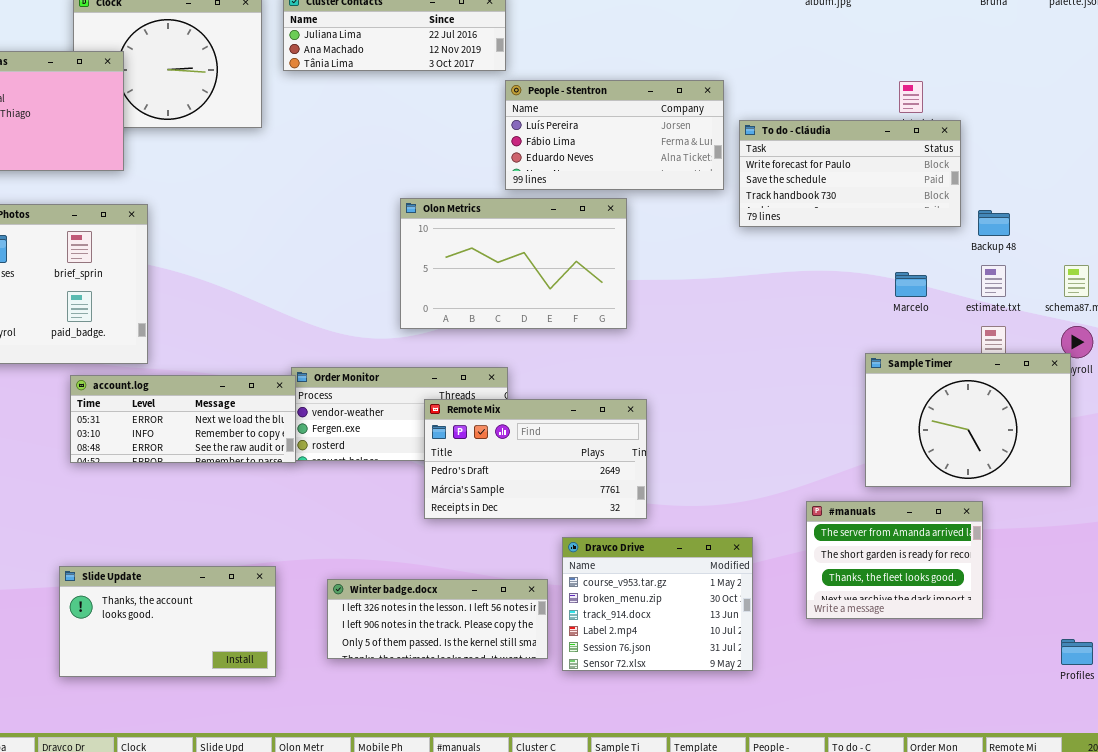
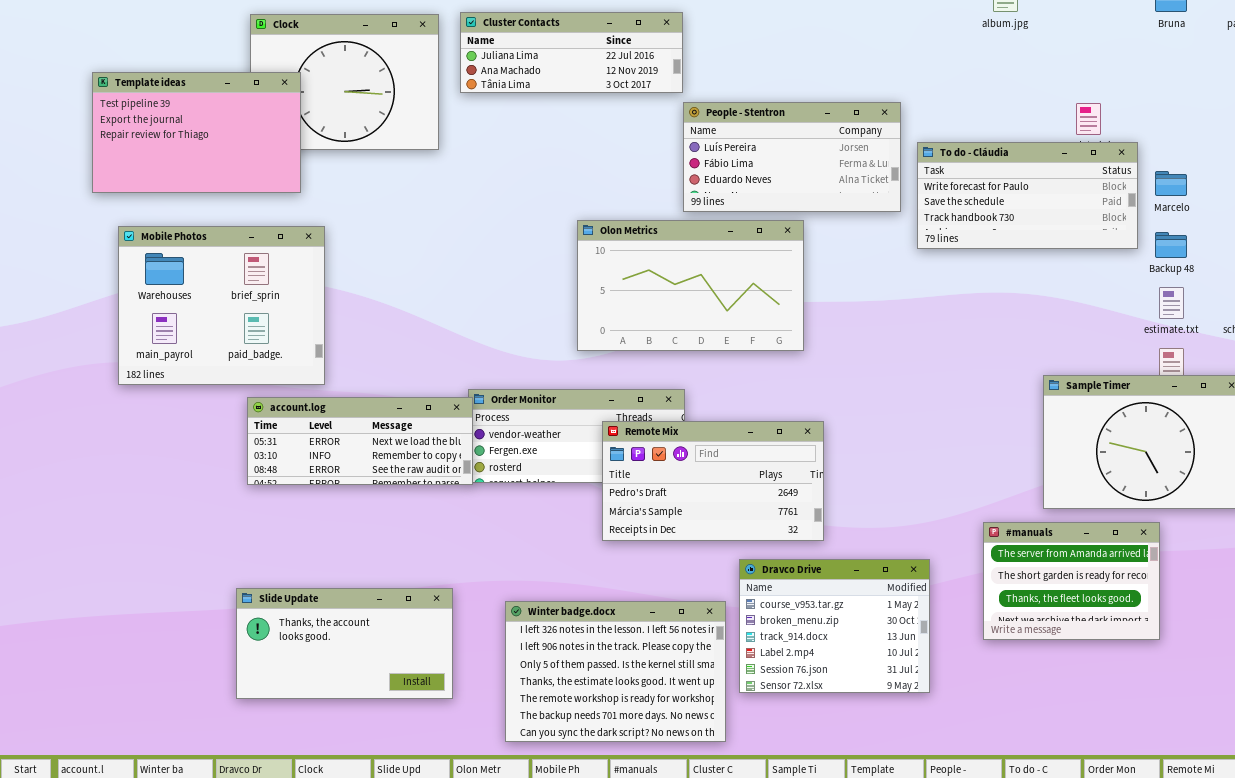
Marcelo: [895,272,927,297] -> [1155,171,1187,196], moved
Winter badge.docx: [327,579,548,659] -> [505,601,726,742], resized

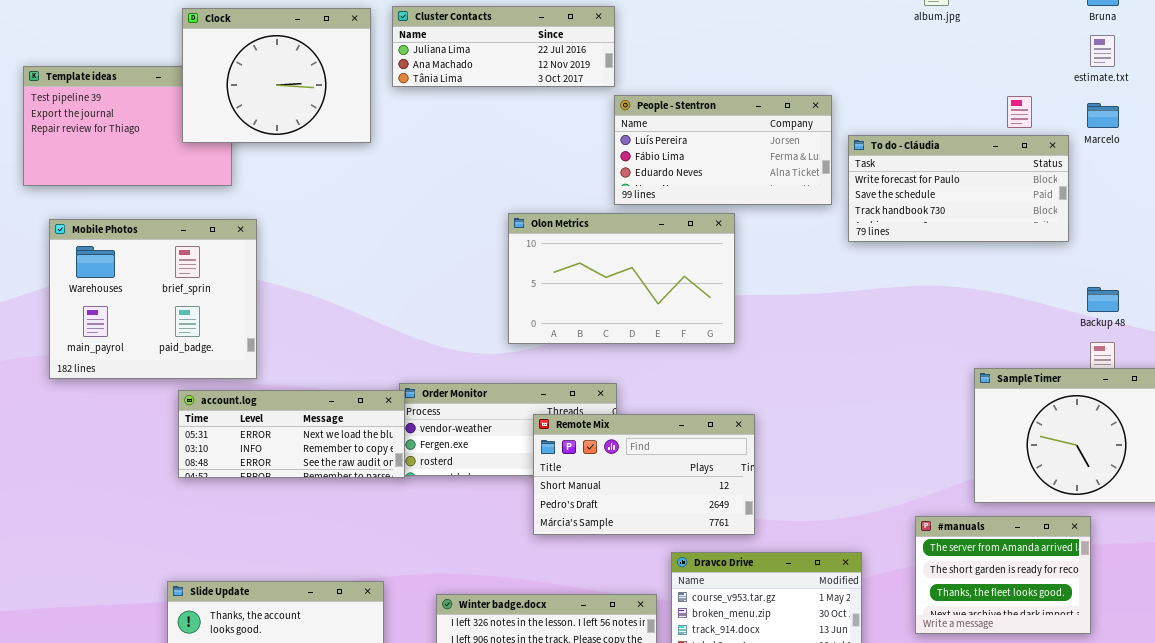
Clock: [250,14,439,150] -> [182,8,371,143], raised
Marcelo: [1155,171,1187,196] -> [1087,103,1119,128], moved
Backup 48: [1155,232,1187,258] -> [1087,287,1119,312], moved
estimate.txt: [1159,287,1184,319] -> [1090,35,1115,67], moved
Remote Mix: [602,421,824,541] -> [533,414,755,535], scrolled up 1 row

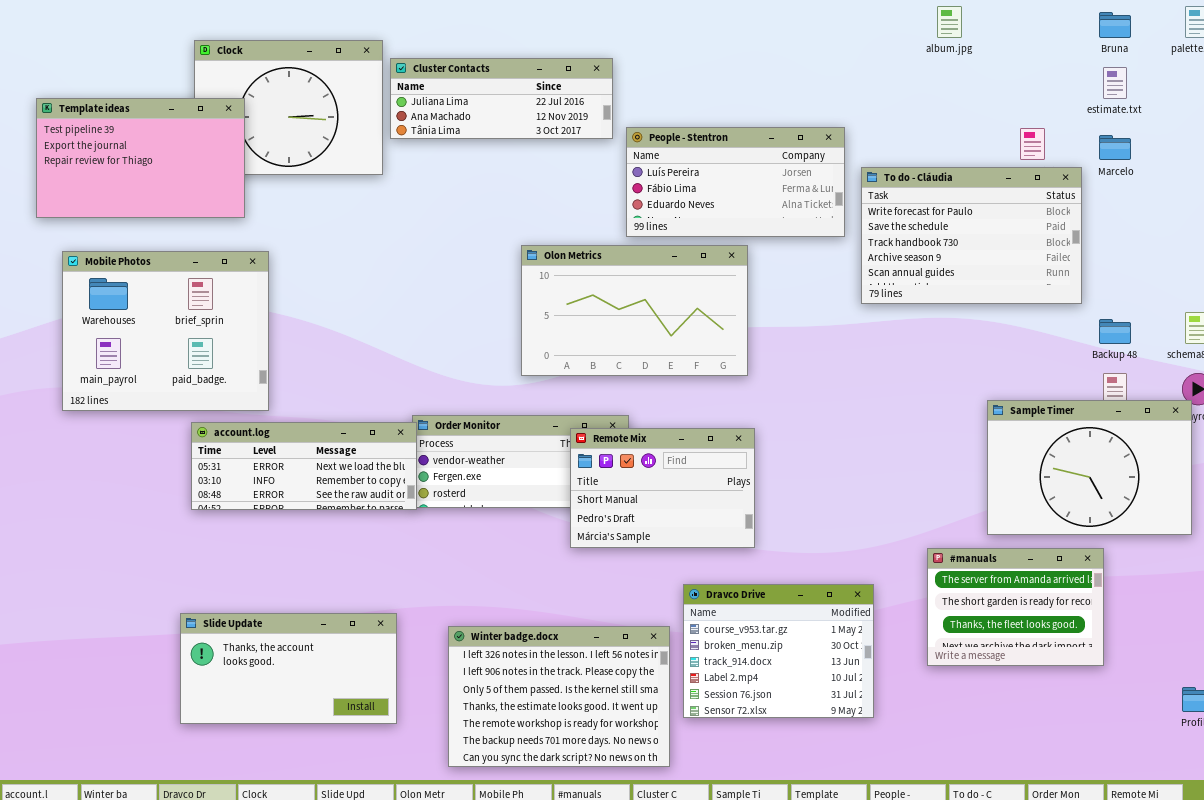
Cluster Contacts: [392,6,615,87] -> [390,58,613,139], moved
Template ideas: [23,66,232,186] -> [36,98,245,218], raised
To do - Cláudia: [848,135,1069,242] -> [861,167,1082,304], resized
Remote Mix: [533,414,755,535] -> [570,428,755,548], moved, resized

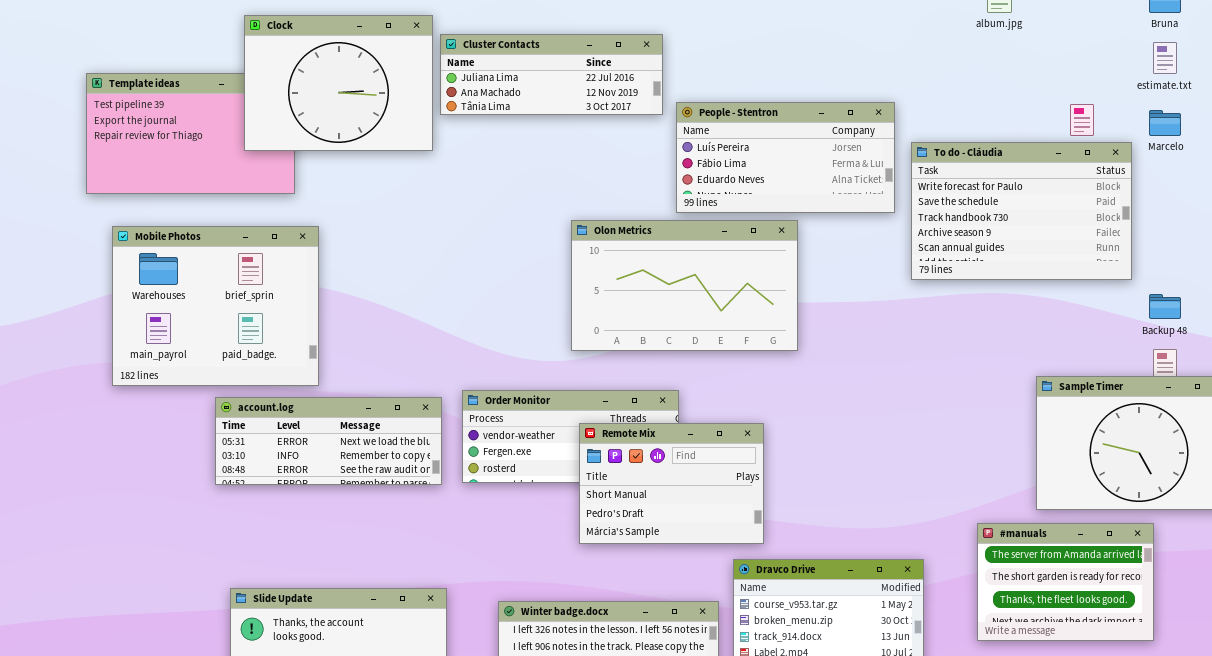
Clock: [194,40,383,175] -> [244,15,433,151], raised
account.log: [191,422,417,510] -> [215,397,442,485], moved
Remote Mix: [570,428,755,548] -> [579,423,764,544], moved

